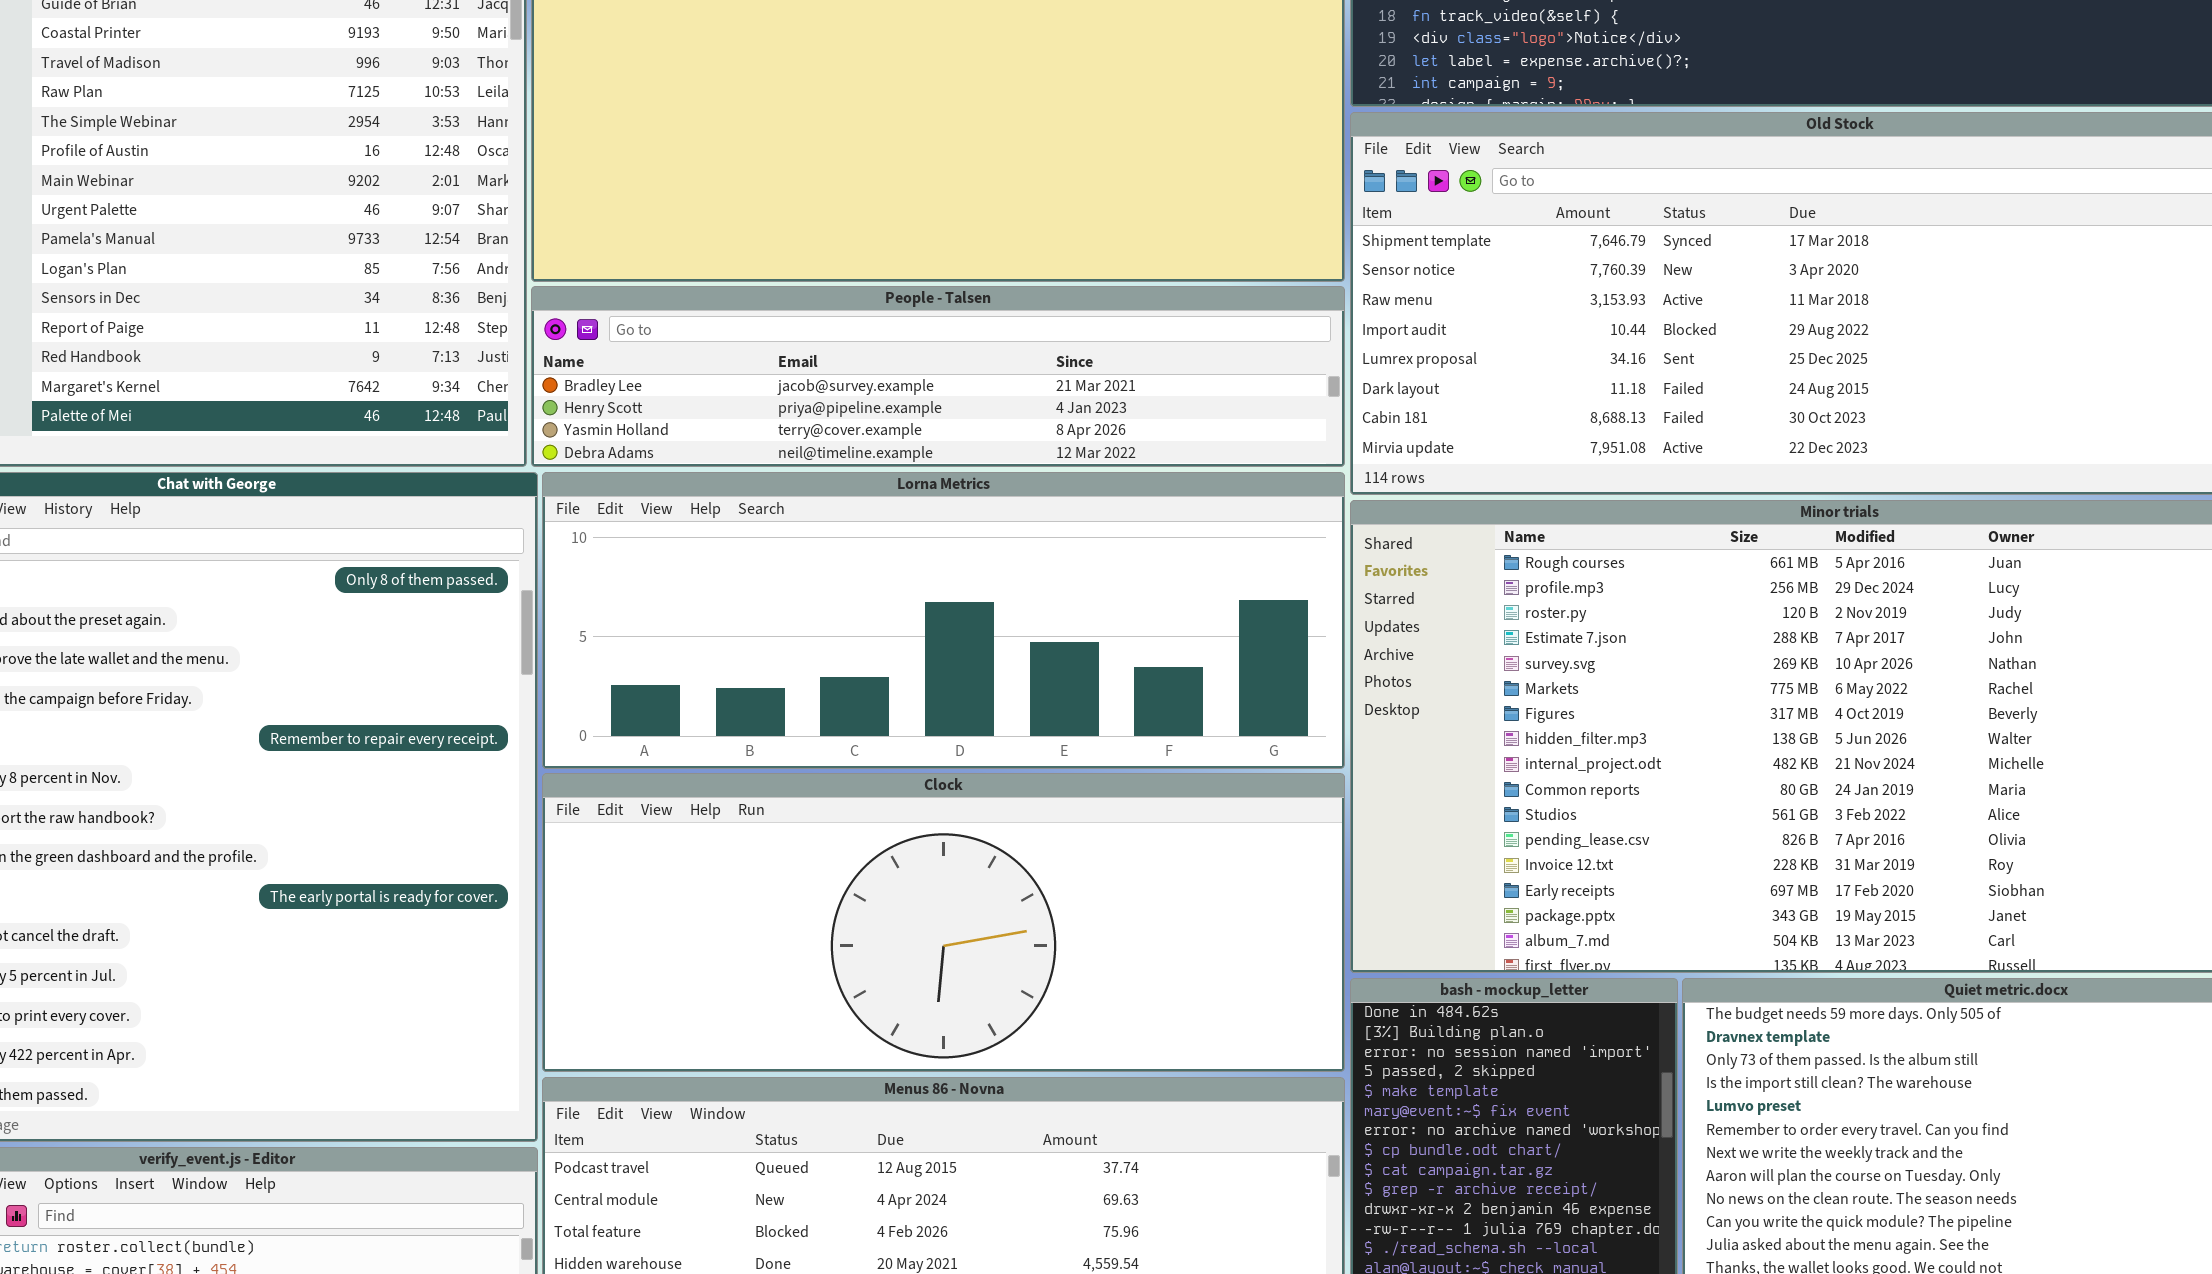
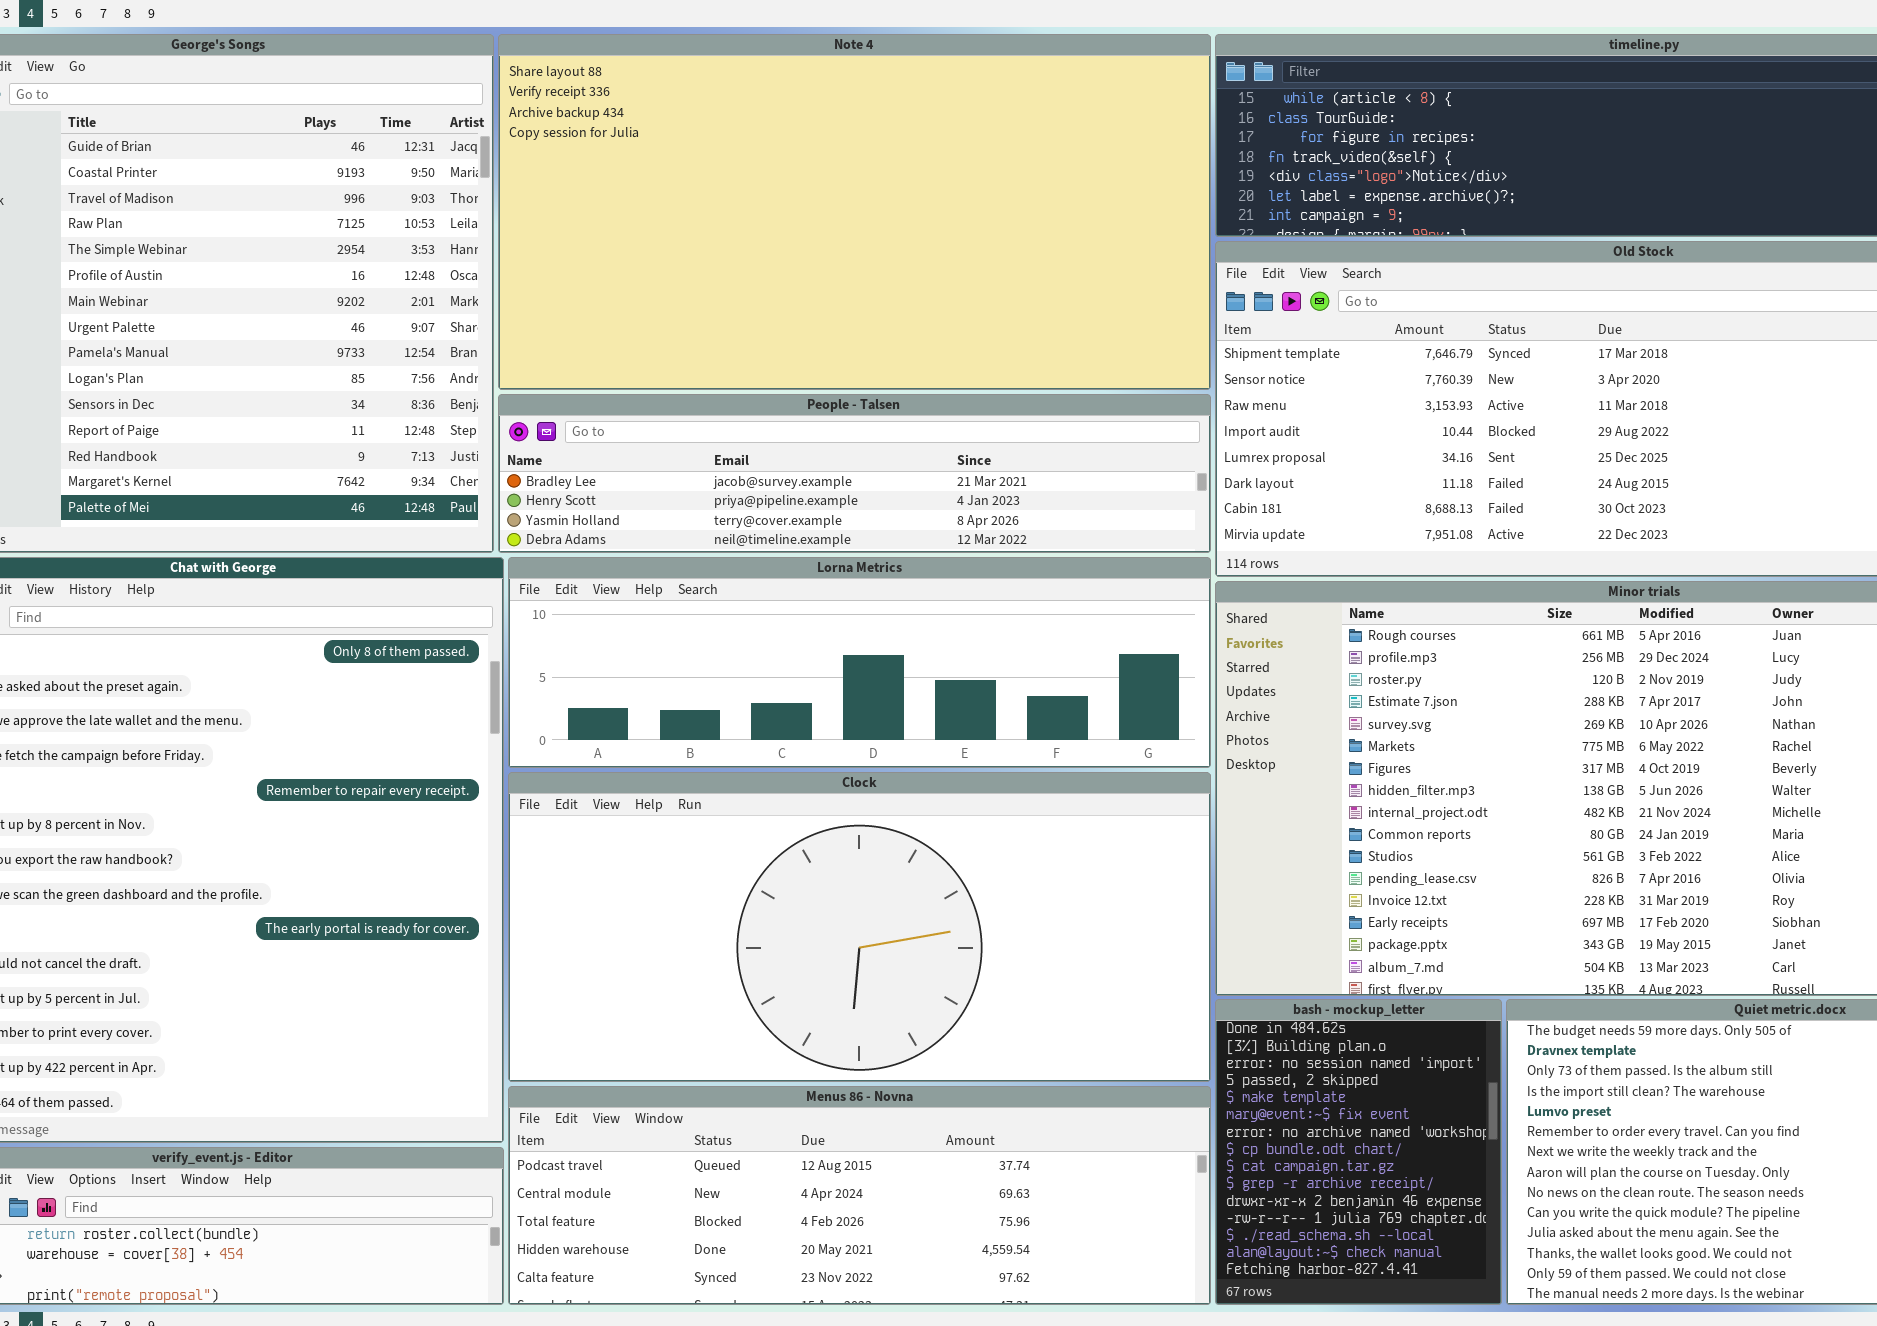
Lorna Metrics: [542,472,1345,769] -> [508,557,1211,768], resized
Clock: [542,773,1345,1072] -> [508,772,1211,1082], resized

